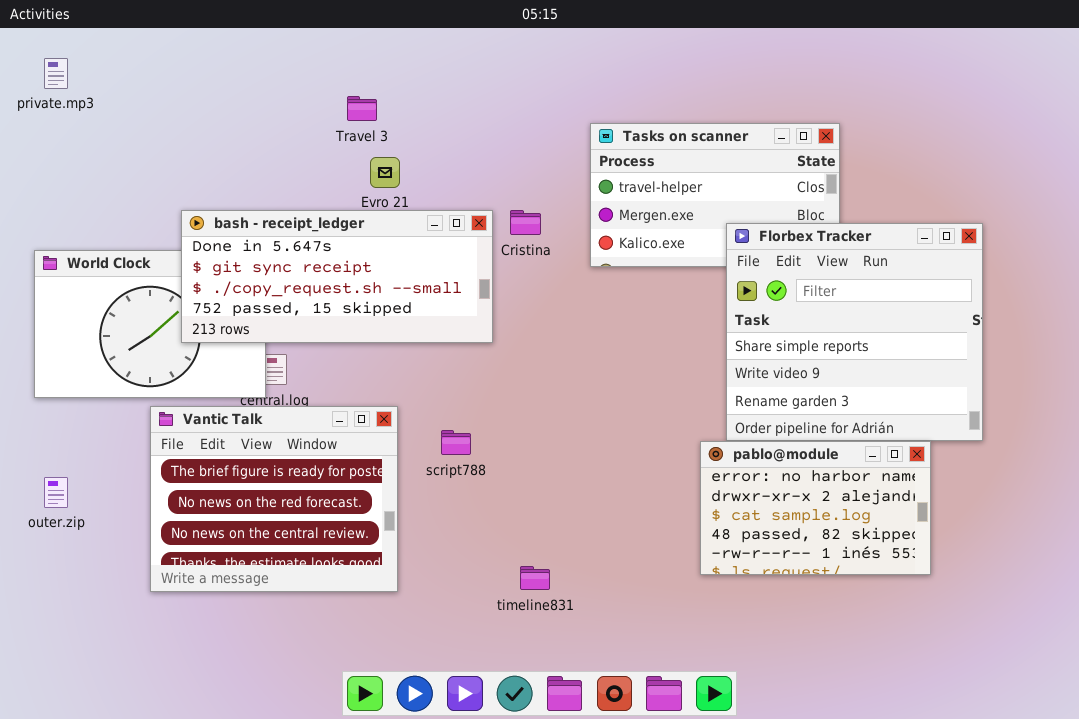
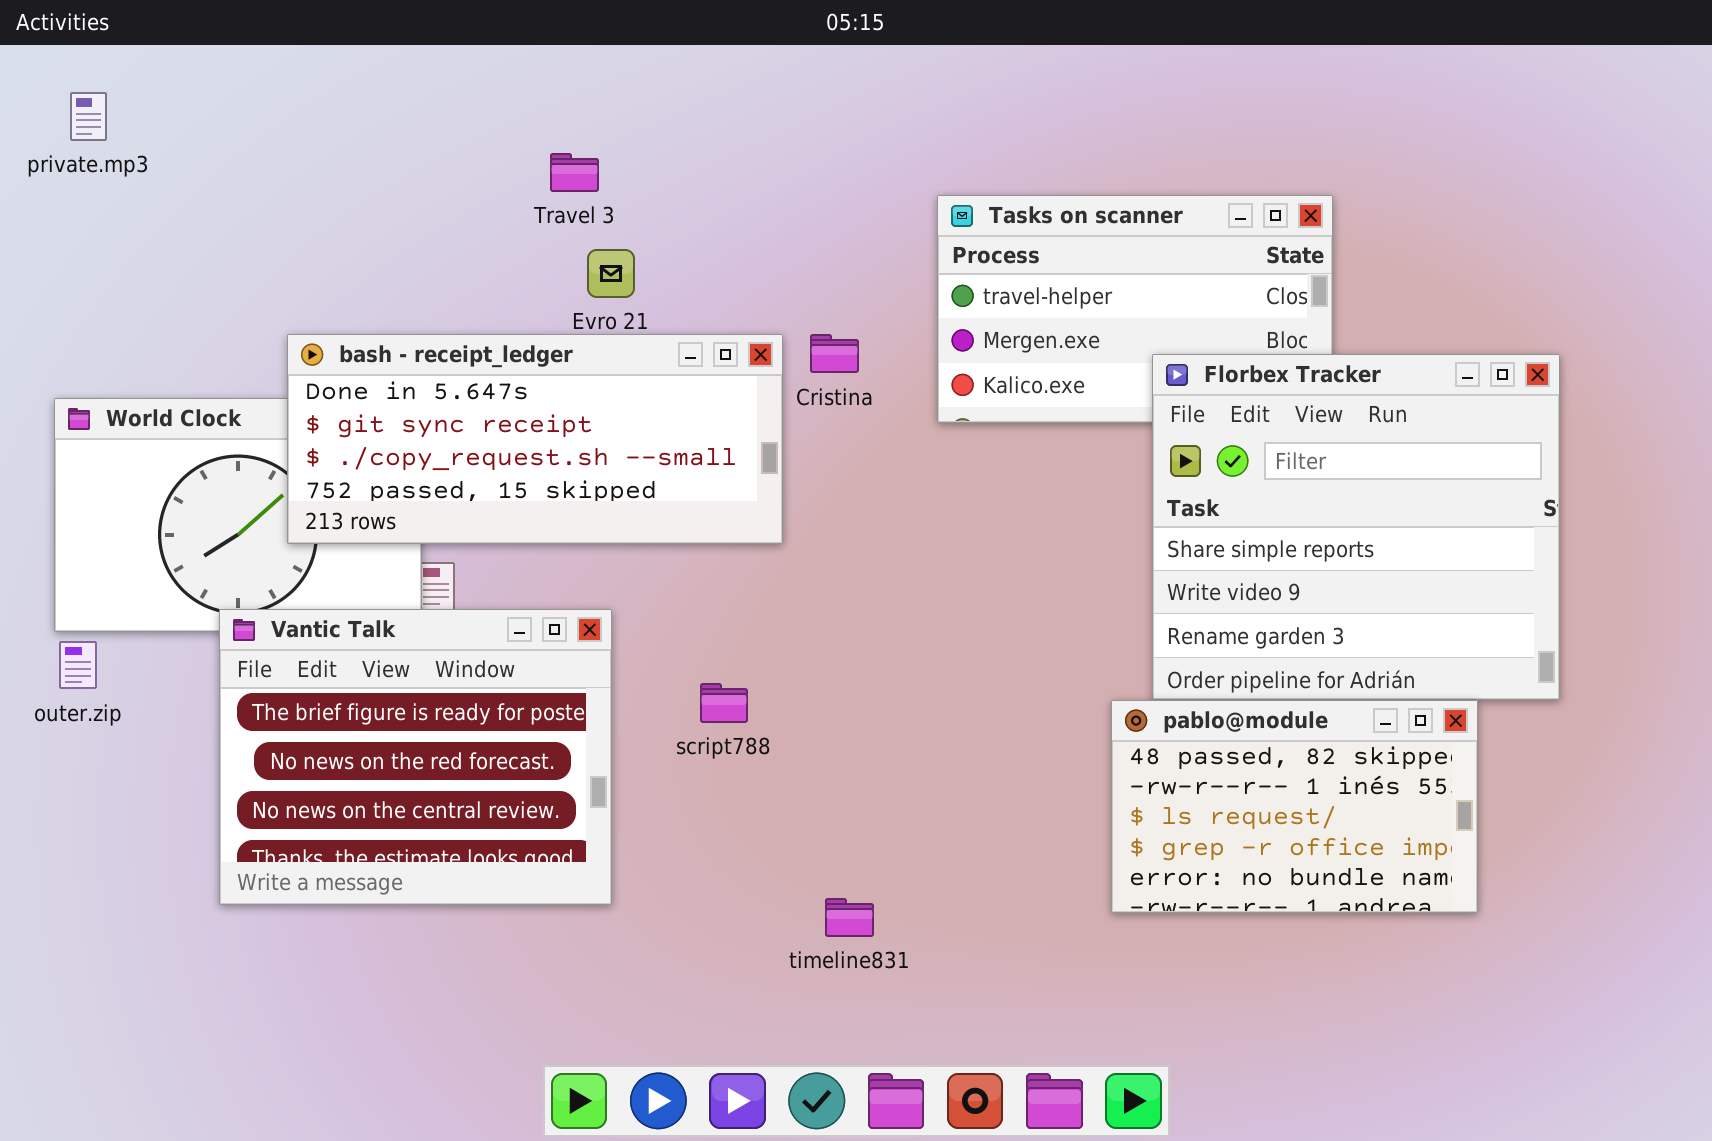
Vantic Talk: [150,406,398,592] -> [219,609,612,905], moved
pablo@module: [700,441,931,575] -> [1111,700,1478,913], scrolled down 3 rows
outer.zip: [44,477,68,508] -> [59,641,97,689], moved

